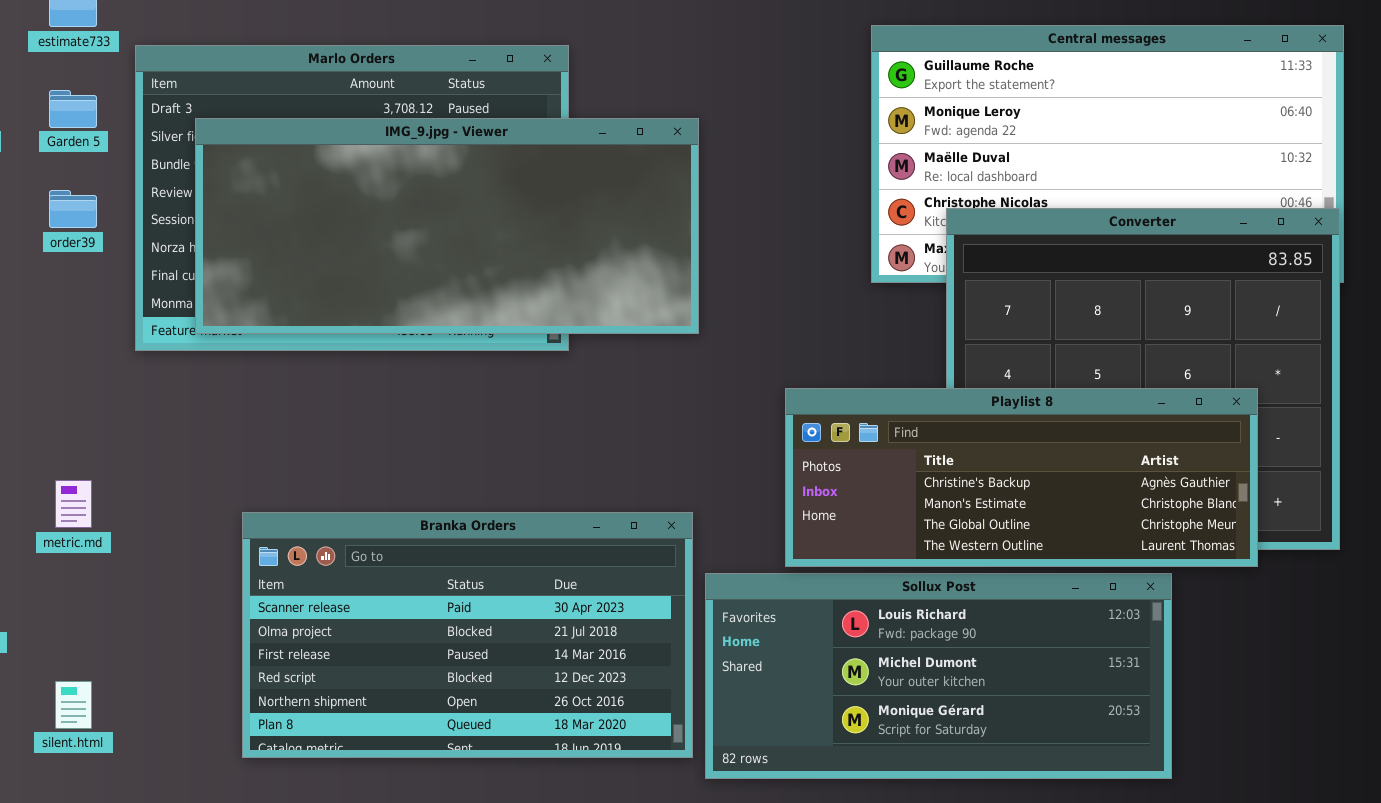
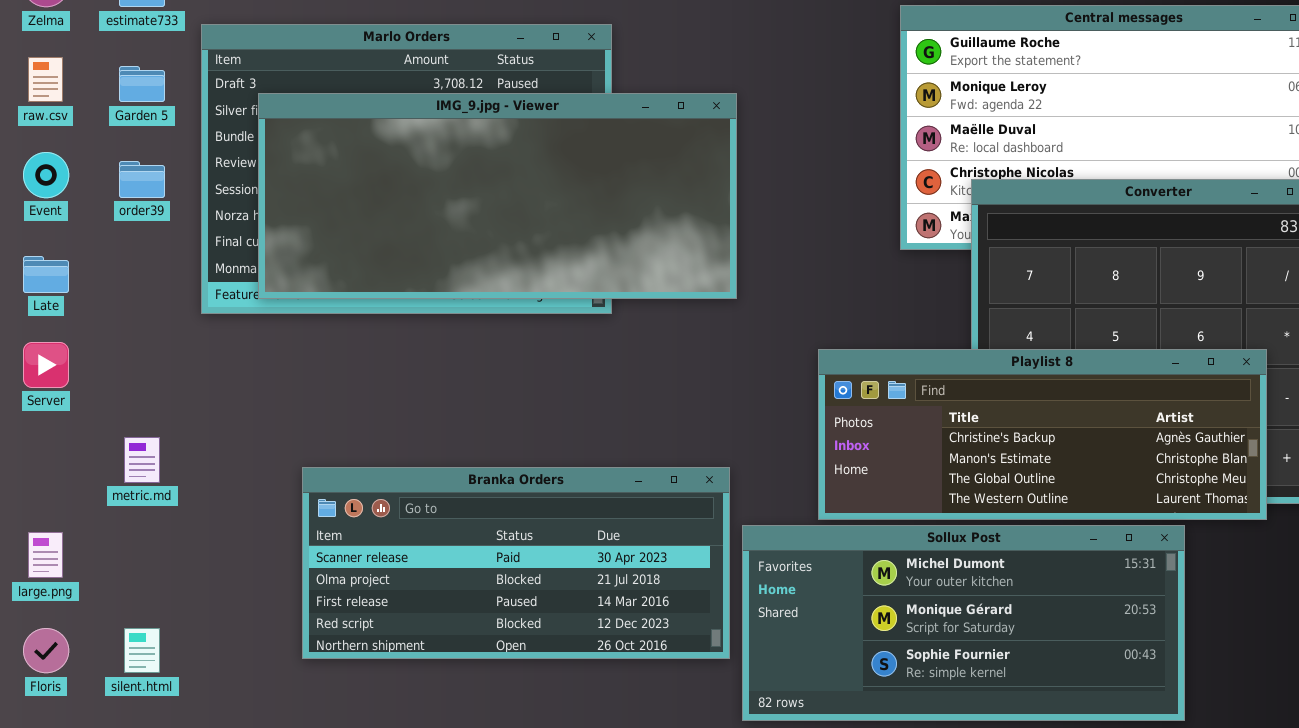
Branka Orders: [242,512,693,758] -> [302,467,730,659], resized
Sollux Post: [705,573,1172,779] -> [742,525,1185,721], scrolled down 1 row

